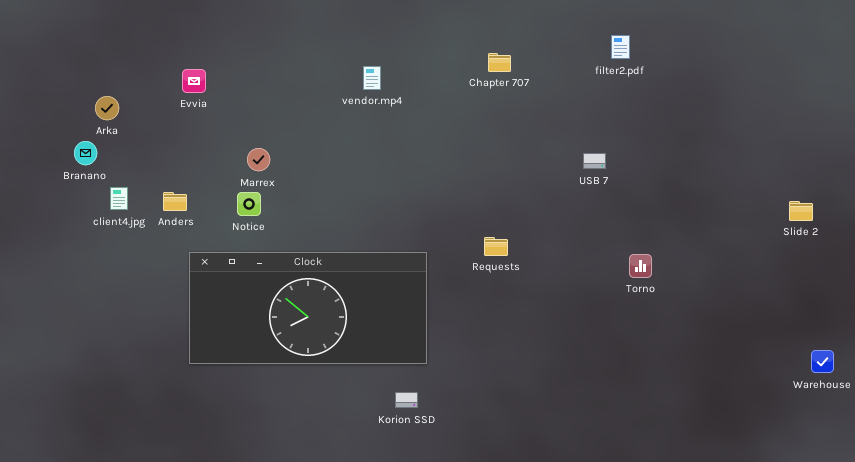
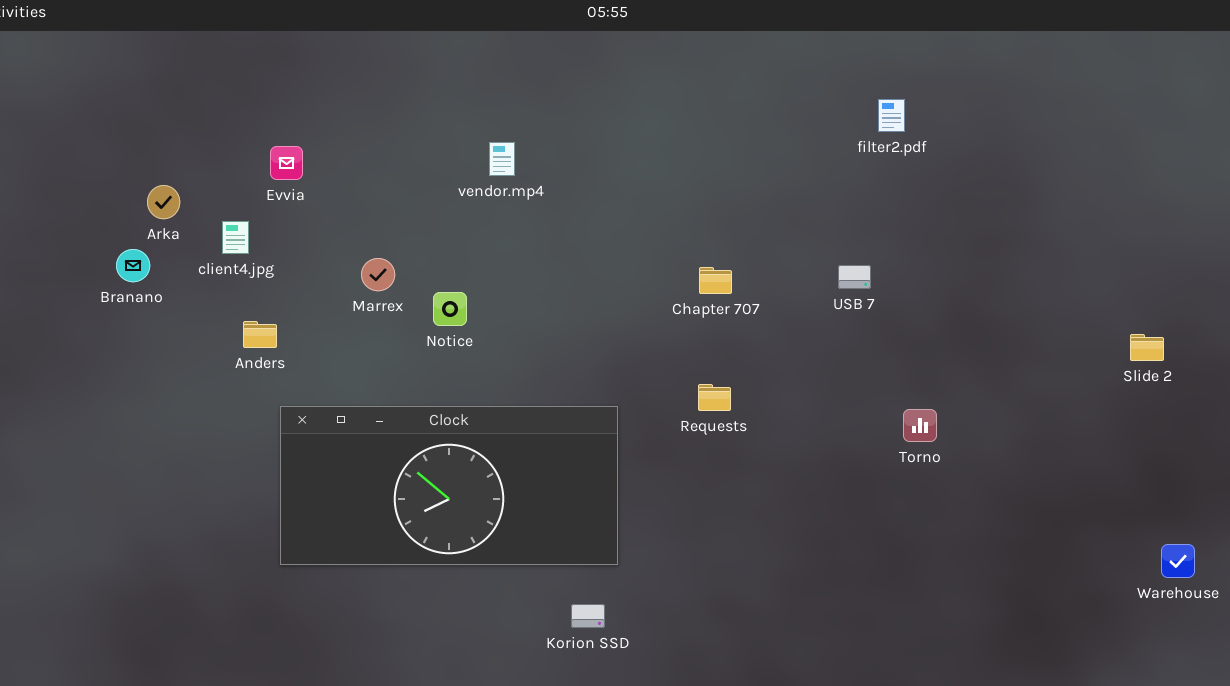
Chapter 707: [488,53,511,72] -> [699,267,732,294], moved
vendor.mp4: [363,66,381,90] -> [489,142,515,176], moved
client4.jpg: [110,187,128,210] -> [222,221,249,254], moved
Notice: [237,192,261,216] -> [433,292,467,326], moved

